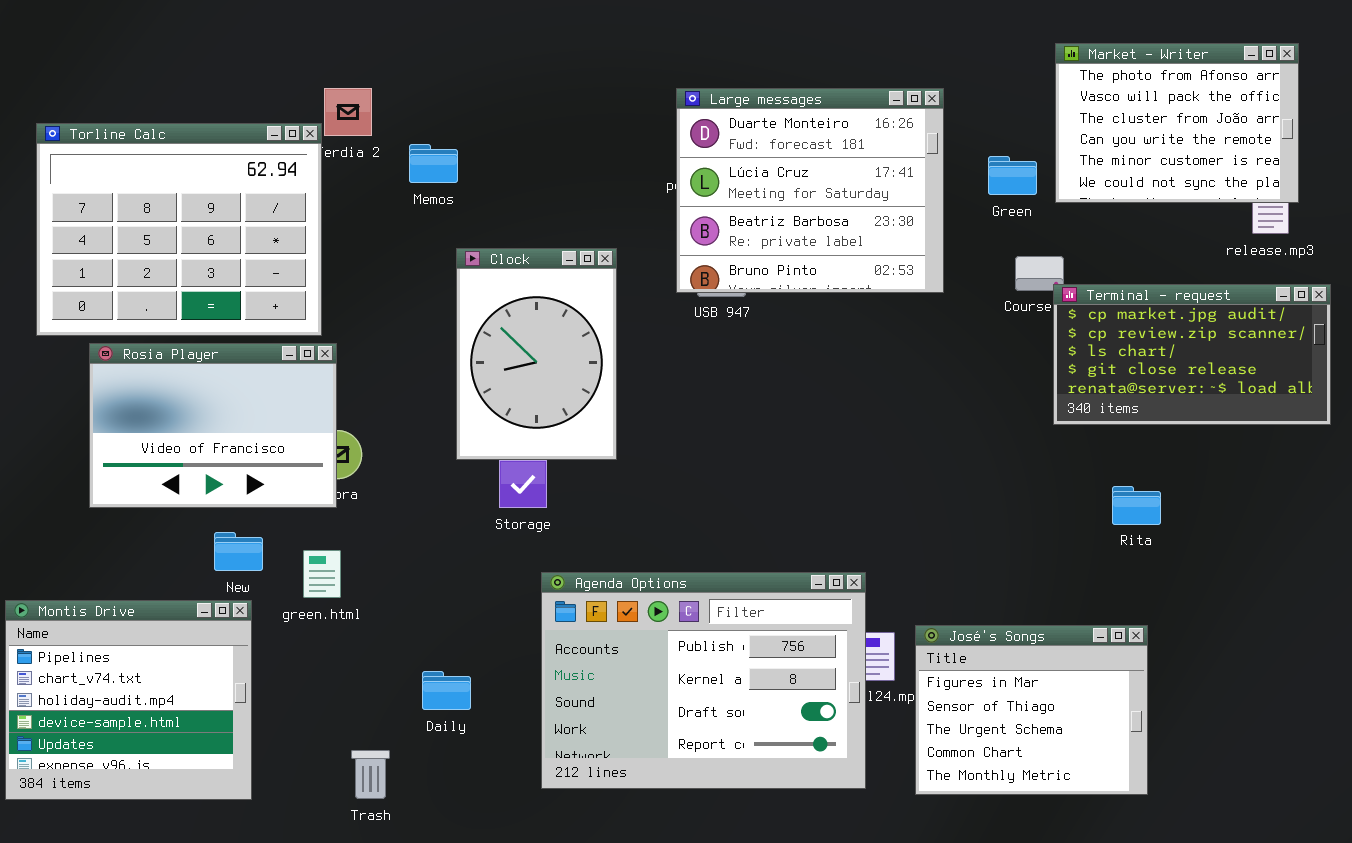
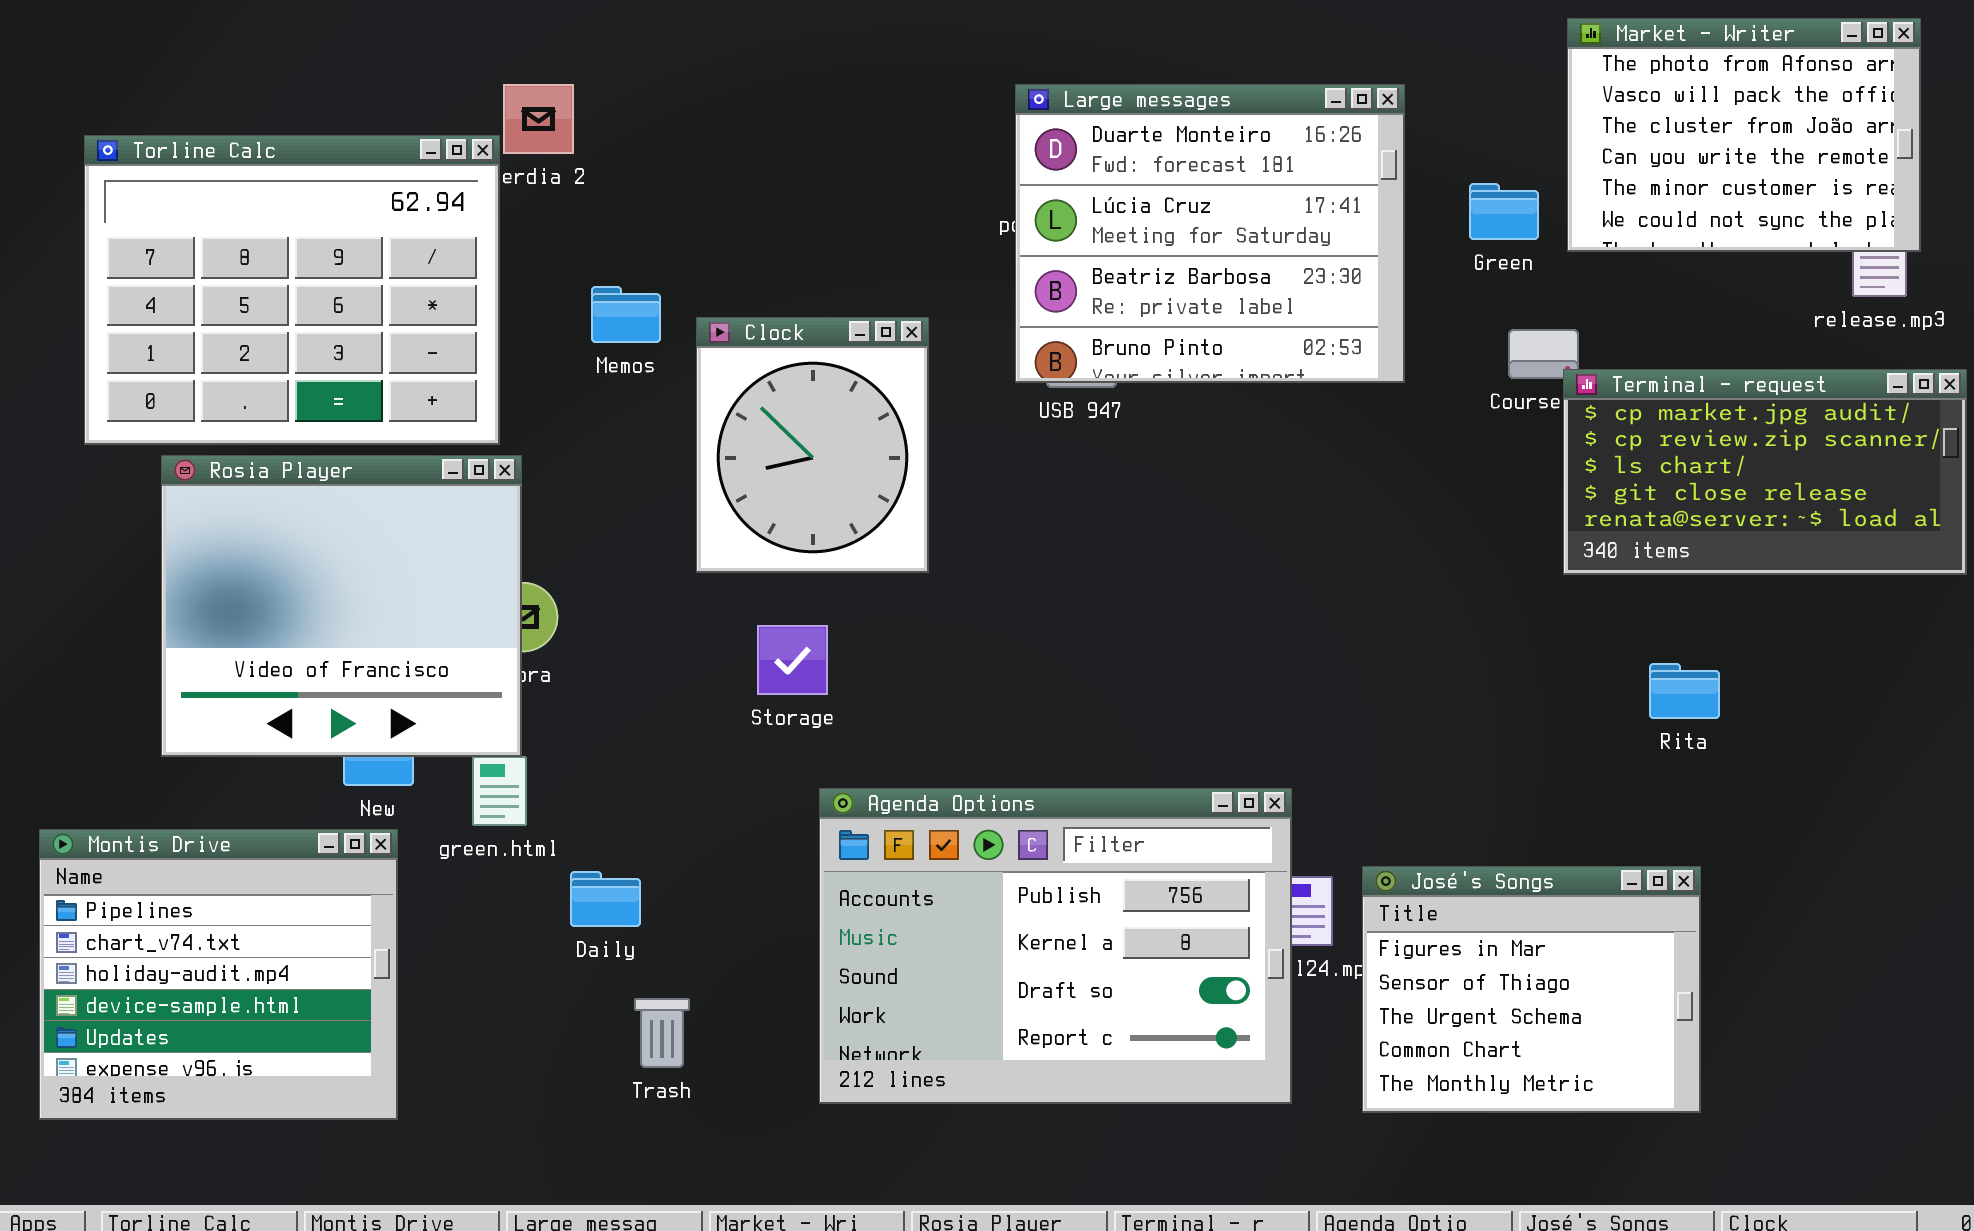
Memos: [409,144,458,183] -> [591,286,661,343], moved
Clock: [456,248,617,460] -> [696,317,929,573], resized
Rosia Player: [89,343,337,508] -> [161,455,522,757], resized
Daily: [422,671,471,710] -> [570,871,641,927], moved
Trash: [351,750,390,799] -> [634,998,690,1068], moved

